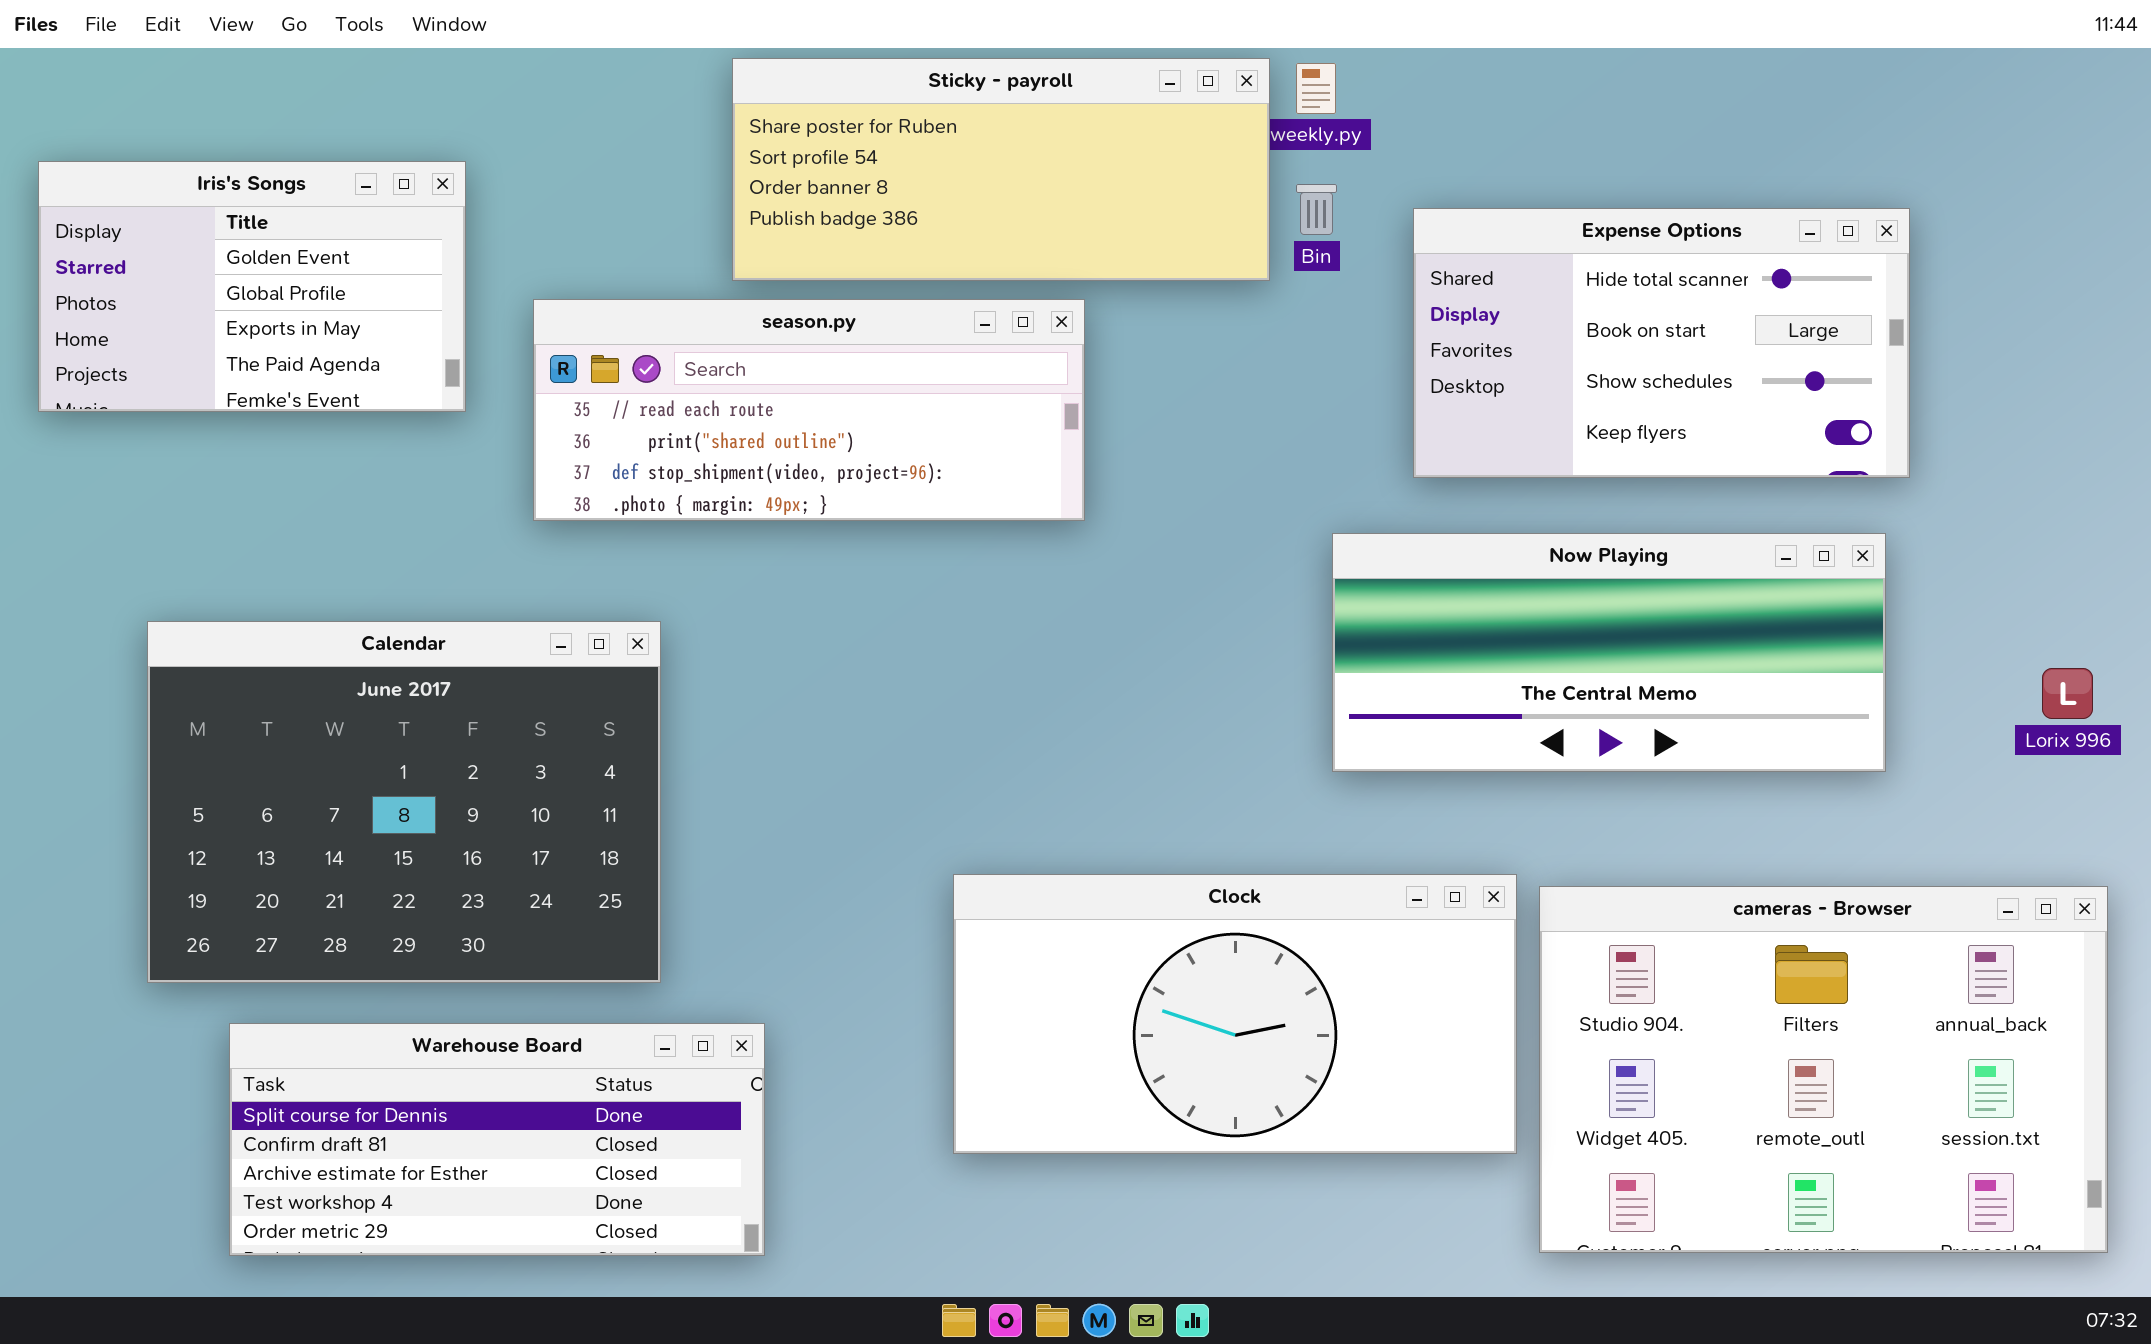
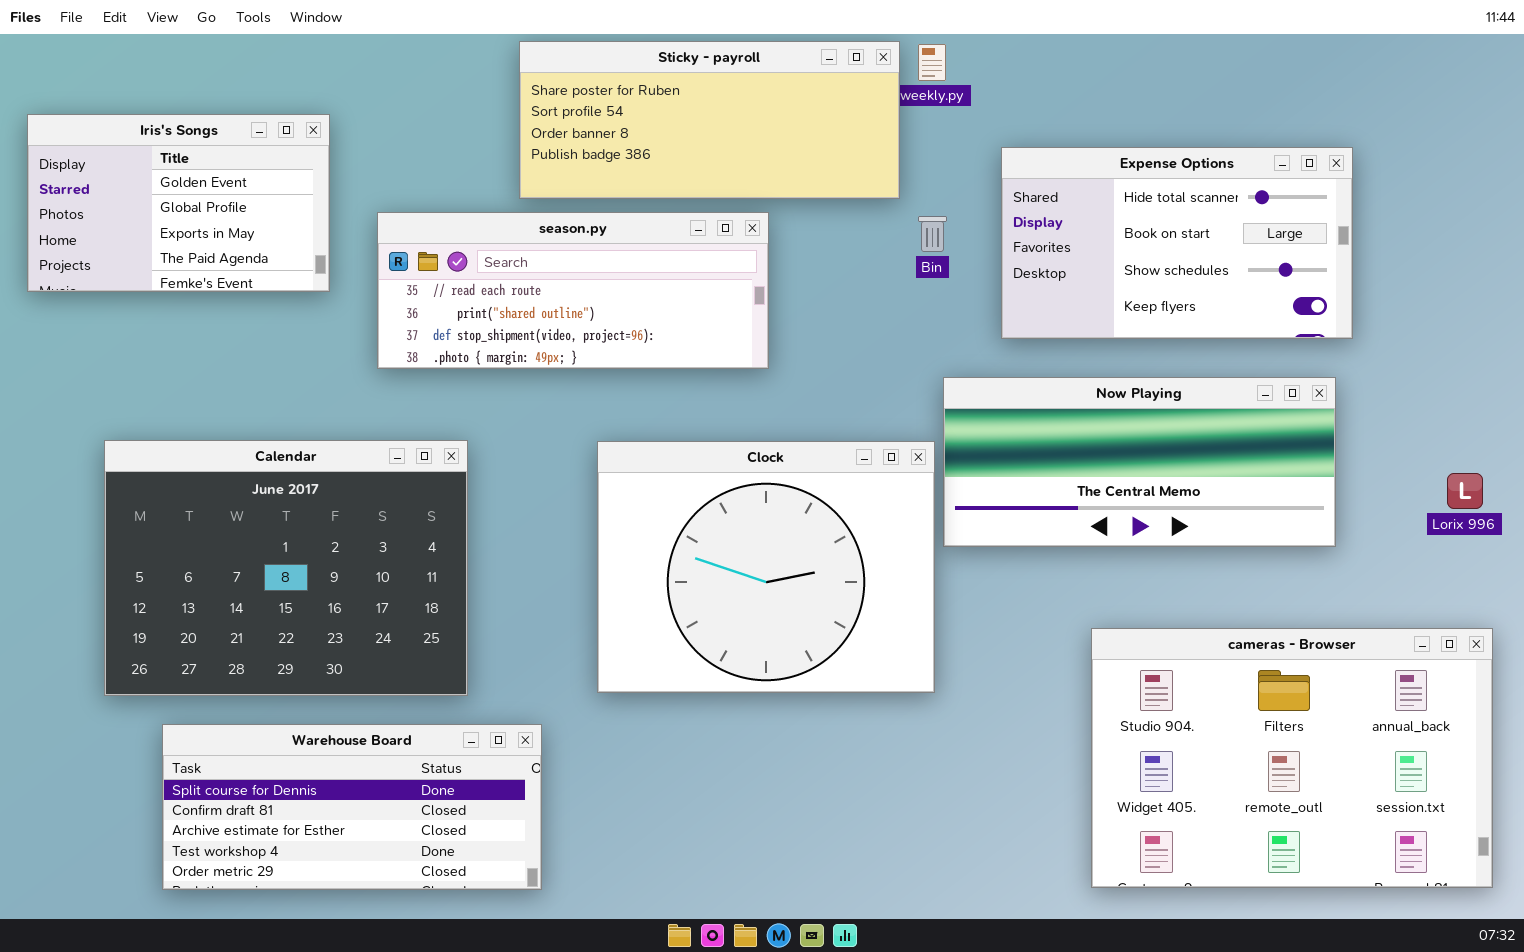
Bin: [1296,184,1337,235] -> [918,216,947,252], moved
Clock: [953,874,1517,1154] -> [597,441,935,693], moved, resized

